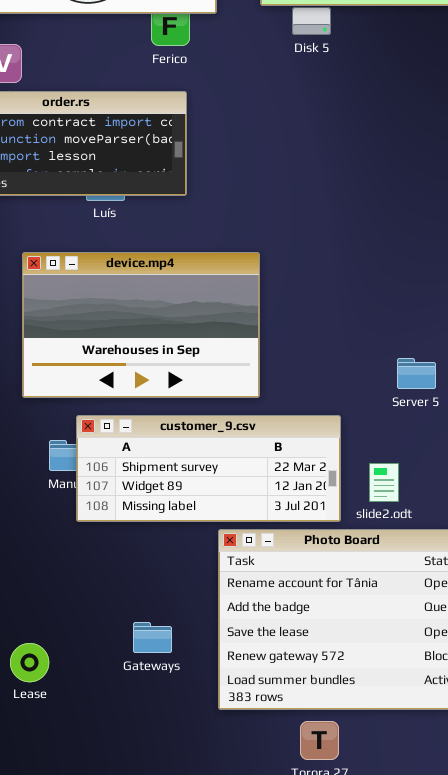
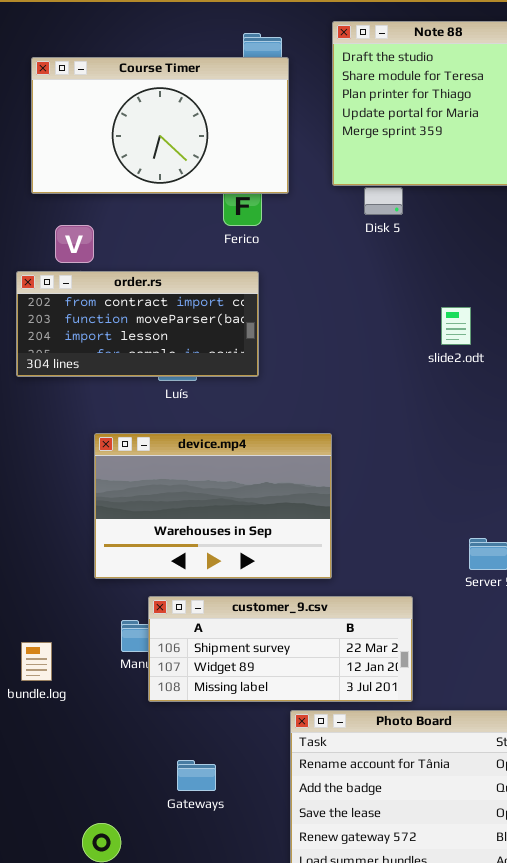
slide2.odt: [369,463,399,502] -> [441,307,471,345], moved
Gateways: [133,622,172,653] -> [177,760,216,791], moved

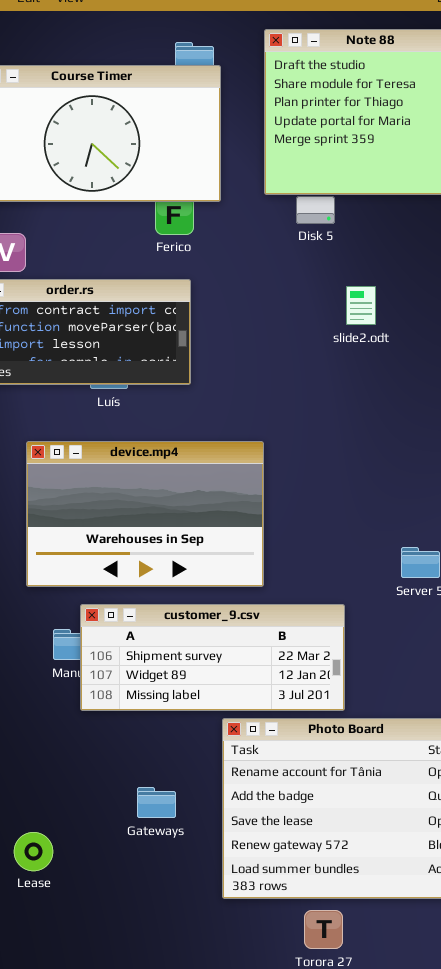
slide2.odt: [441,307,471,345] -> [346,286,376,325], moved
Gateways: [177,760,216,791] -> [137,787,176,818], moved

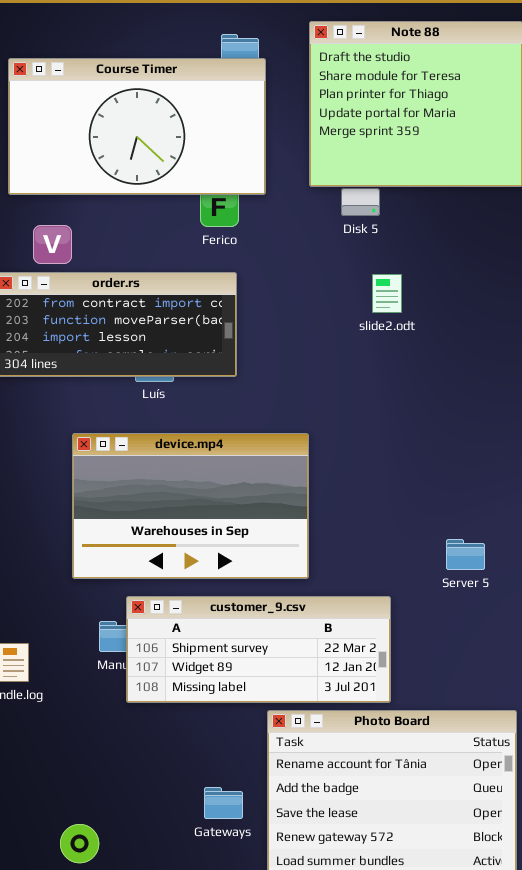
slide2.odt: [346,286,376,325] -> [372,274,402,313], moved
Gateways: [137,787,176,818] -> [204,787,243,819], moved

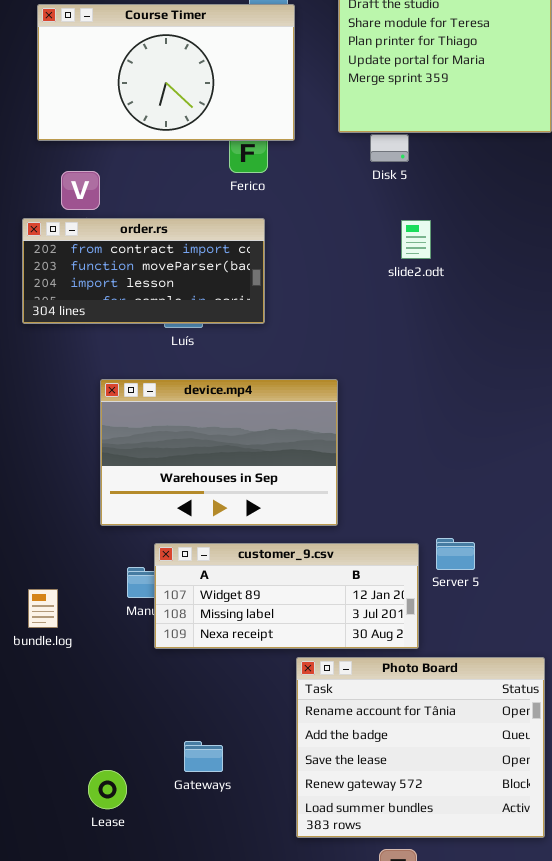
Server 5: [446,539,485,570] -> [436,538,475,570], moved
customer_9.csv: [126,596,391,703] -> [154,543,419,649], scrolled down 1 row
Gateways: [204,787,243,819] -> [184,741,223,772], moved

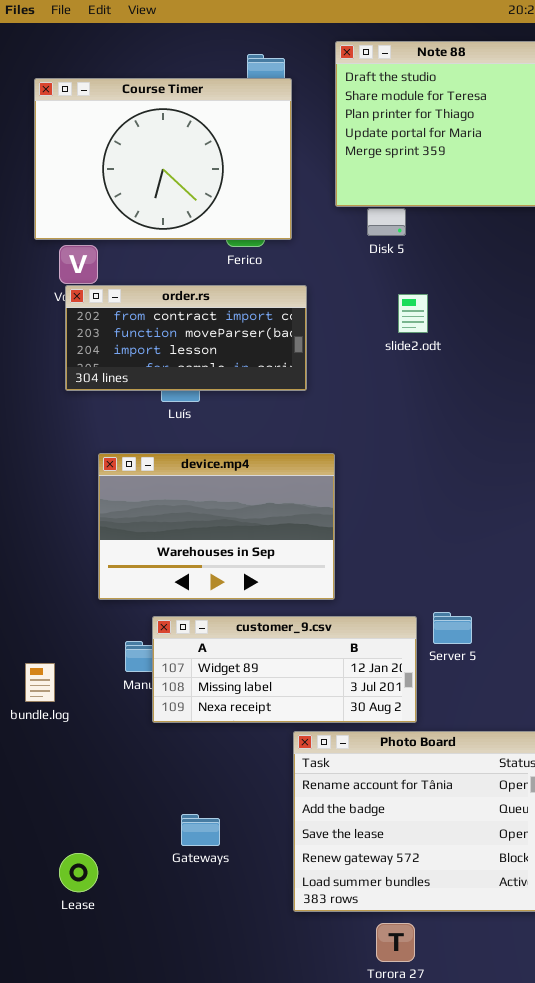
Course Timer: [37,4,295,141] -> [34,78,292,240], resized
order.rs: [22,218,265,324] -> [65,285,307,391], moved
Lease: [88,770,127,809] -> [59,853,98,892], moved

